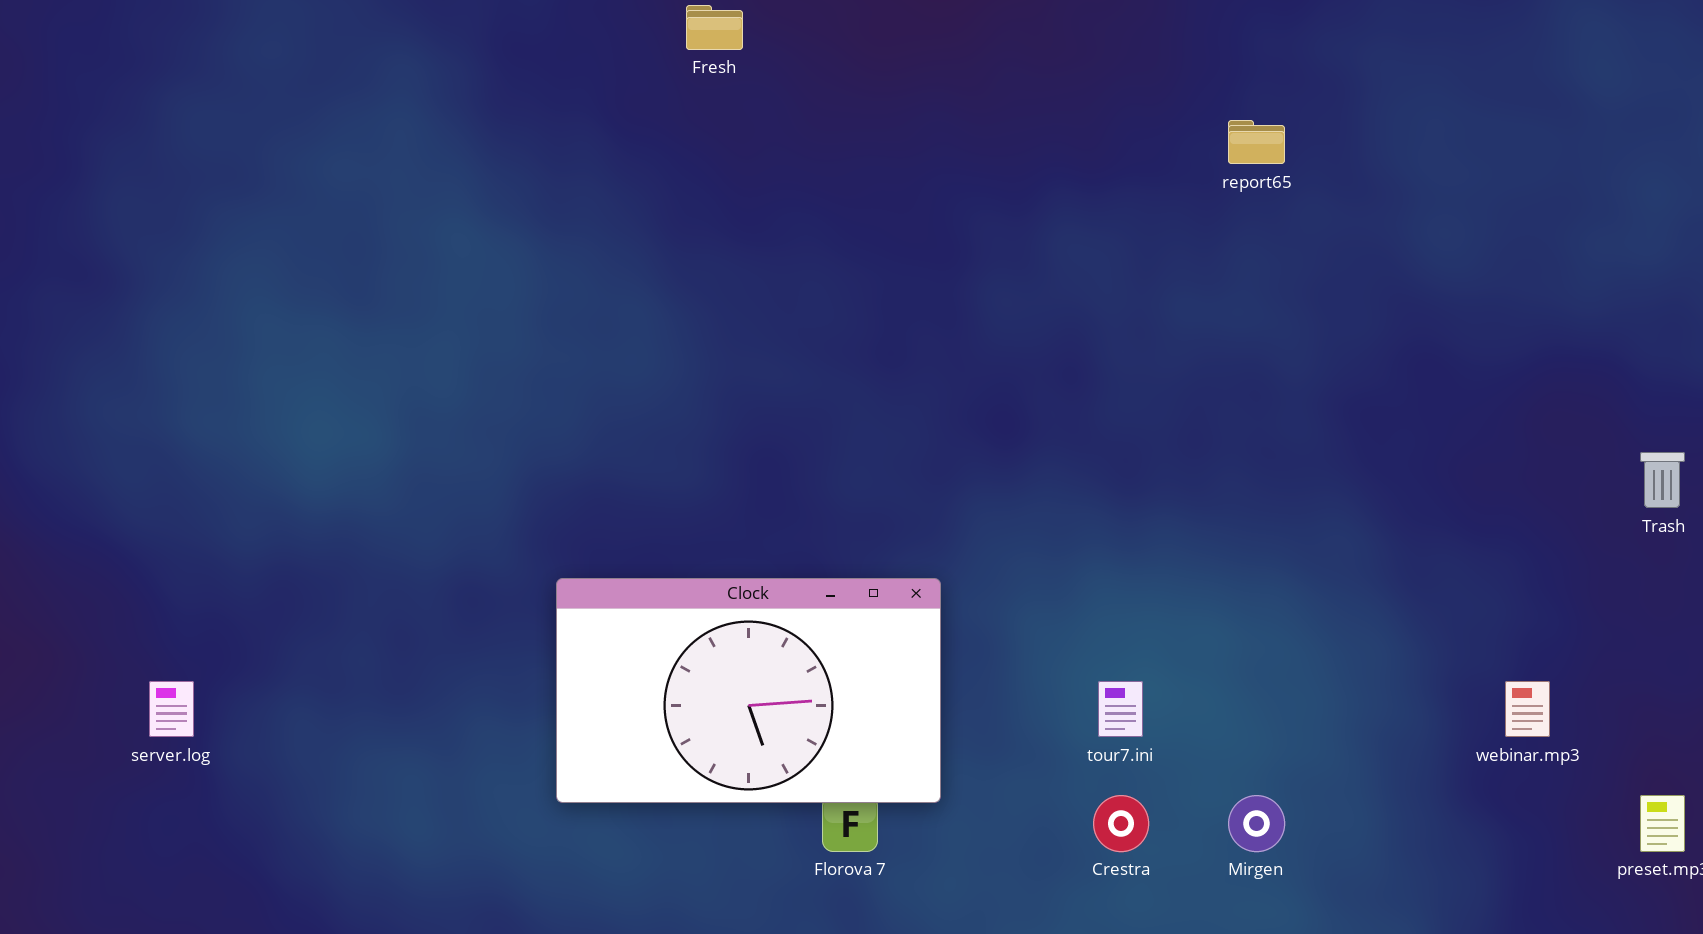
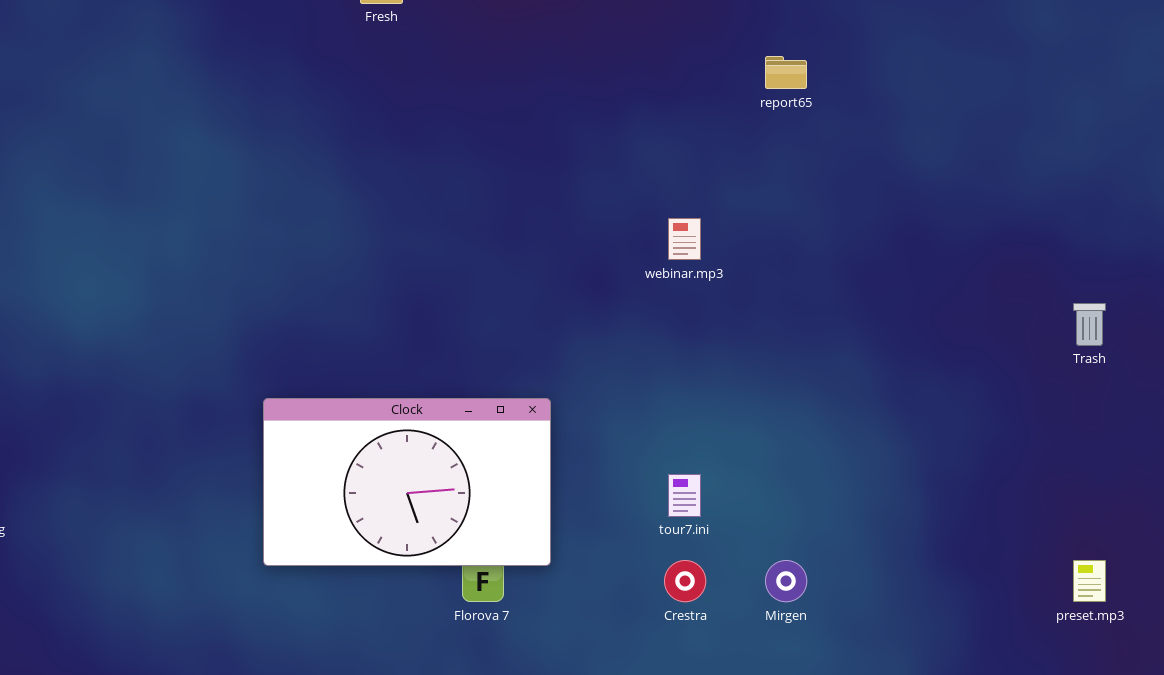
webinar.mp3: [1505,681,1550,737] -> [668,218,701,260], moved

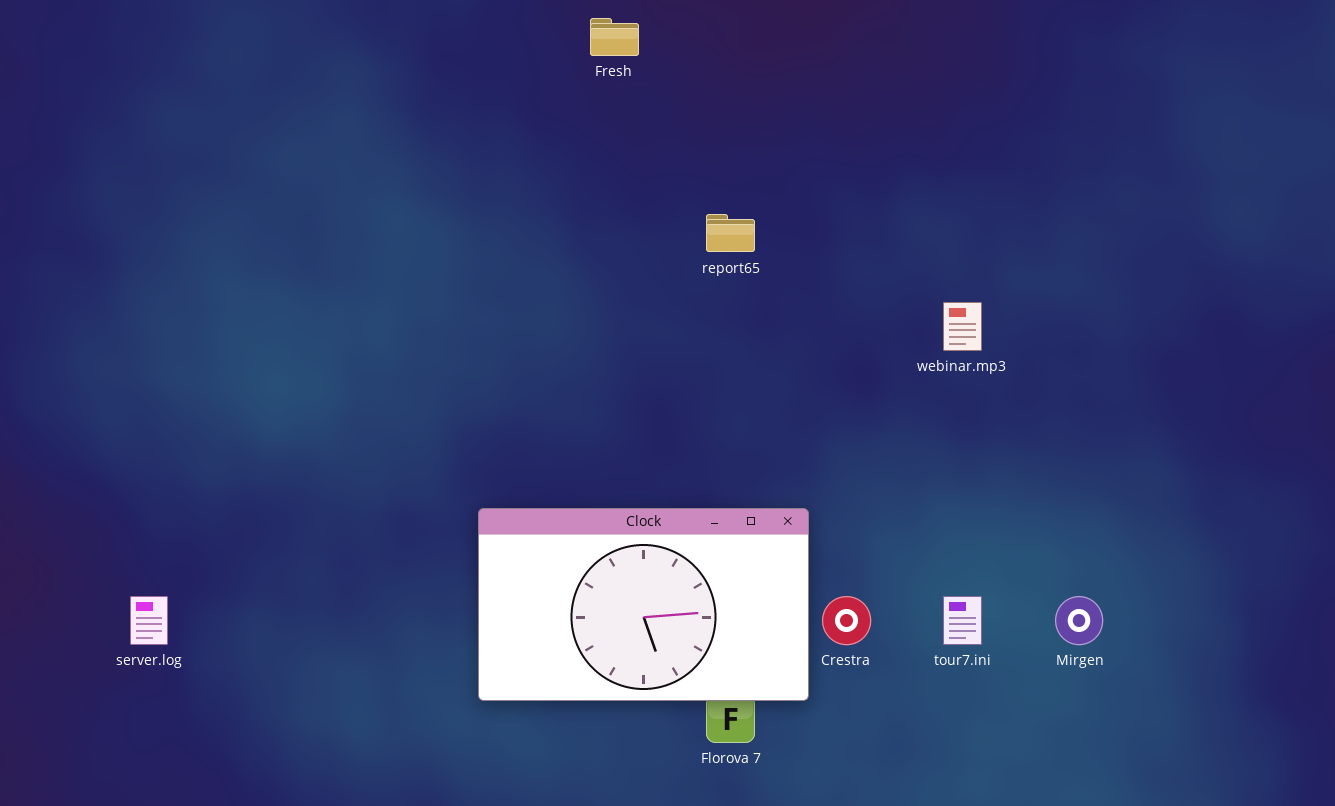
report65: [765,56,807,89] -> [706,214,755,252], moved
Crestra: [664,560,706,602] -> [822,596,871,645], moved
Mirgen: [765,560,807,602] -> [1055,596,1103,645], moved

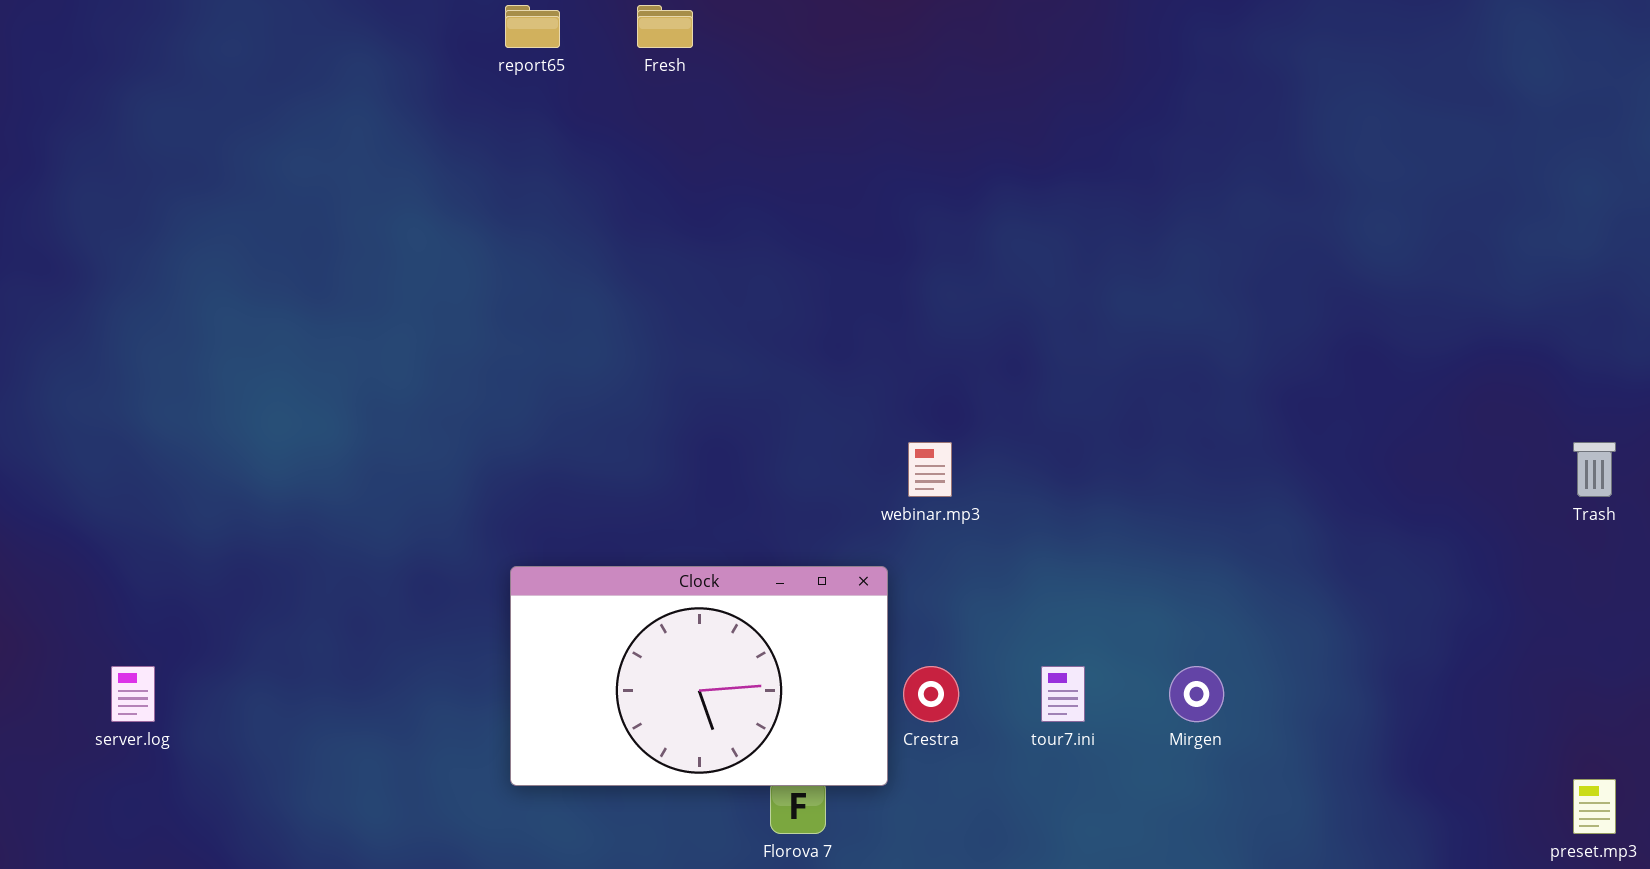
report65: [706,214,755,252] -> [505,5,560,48], moved
webinar.mp3: [943,302,982,351] -> [908,442,952,497], moved

